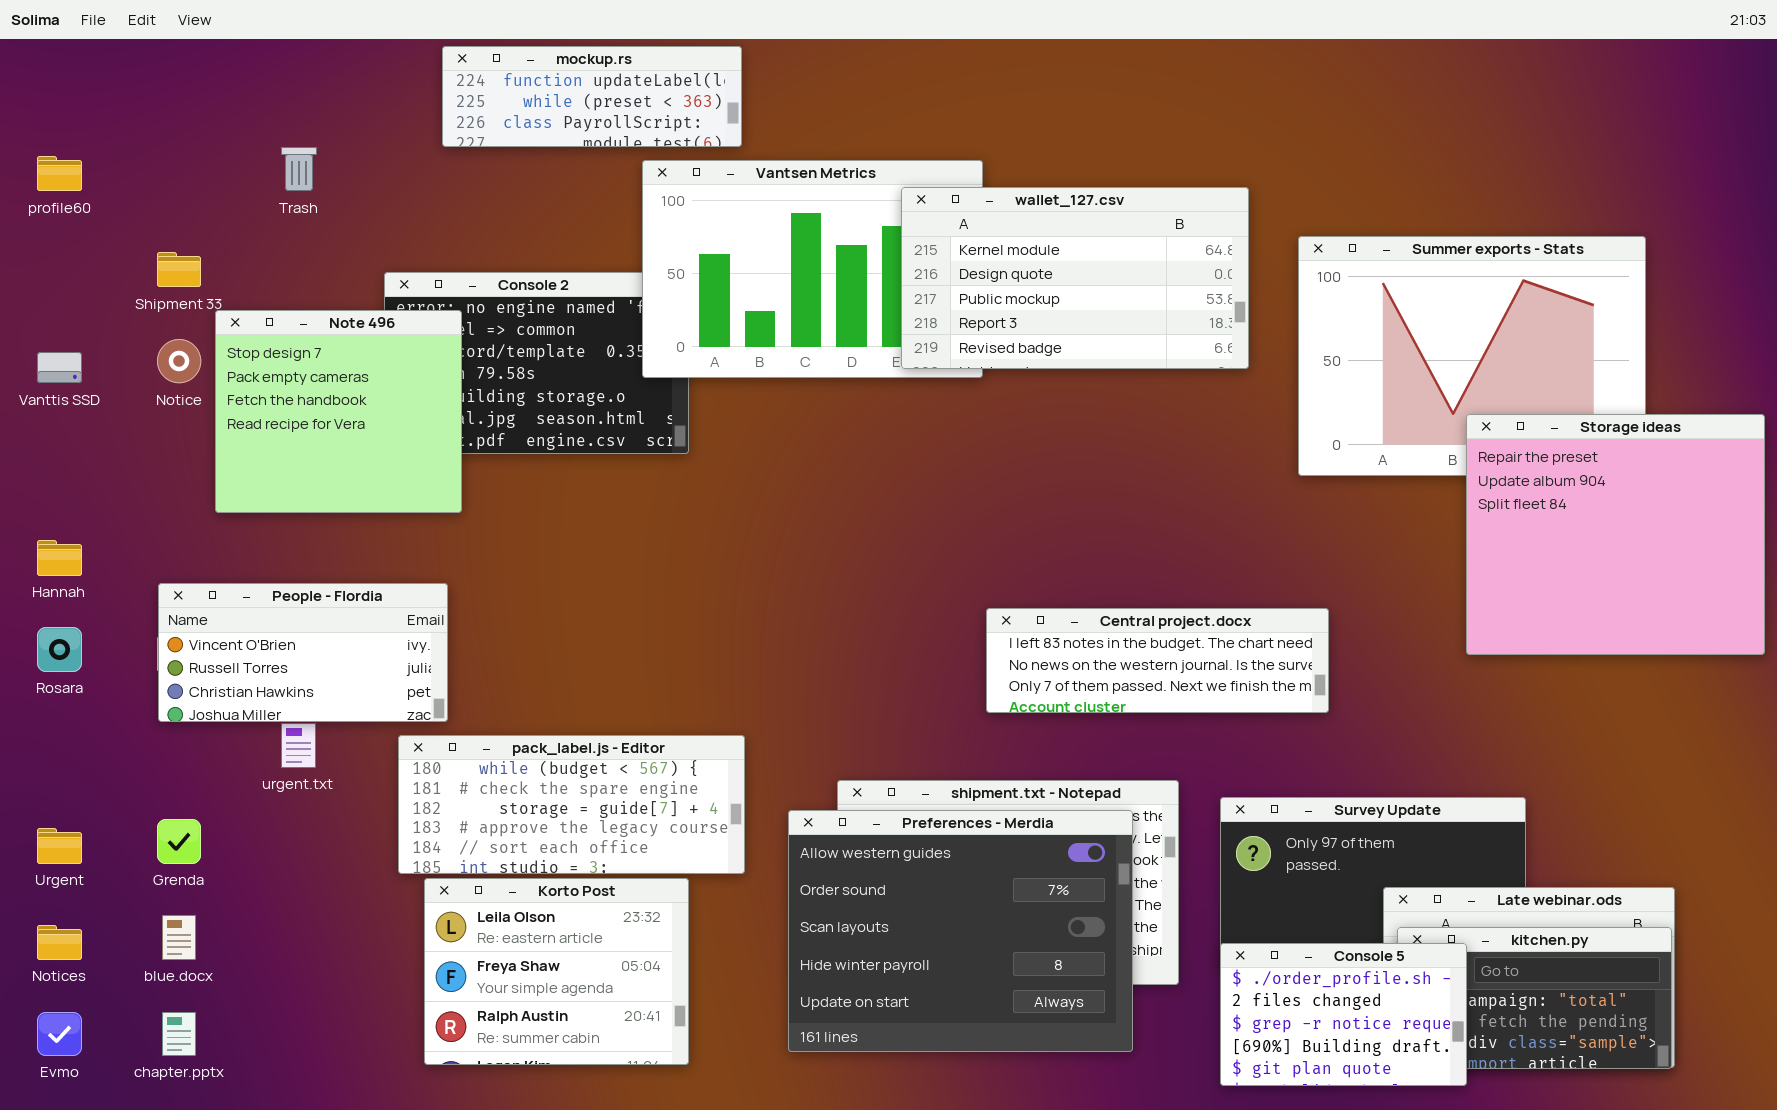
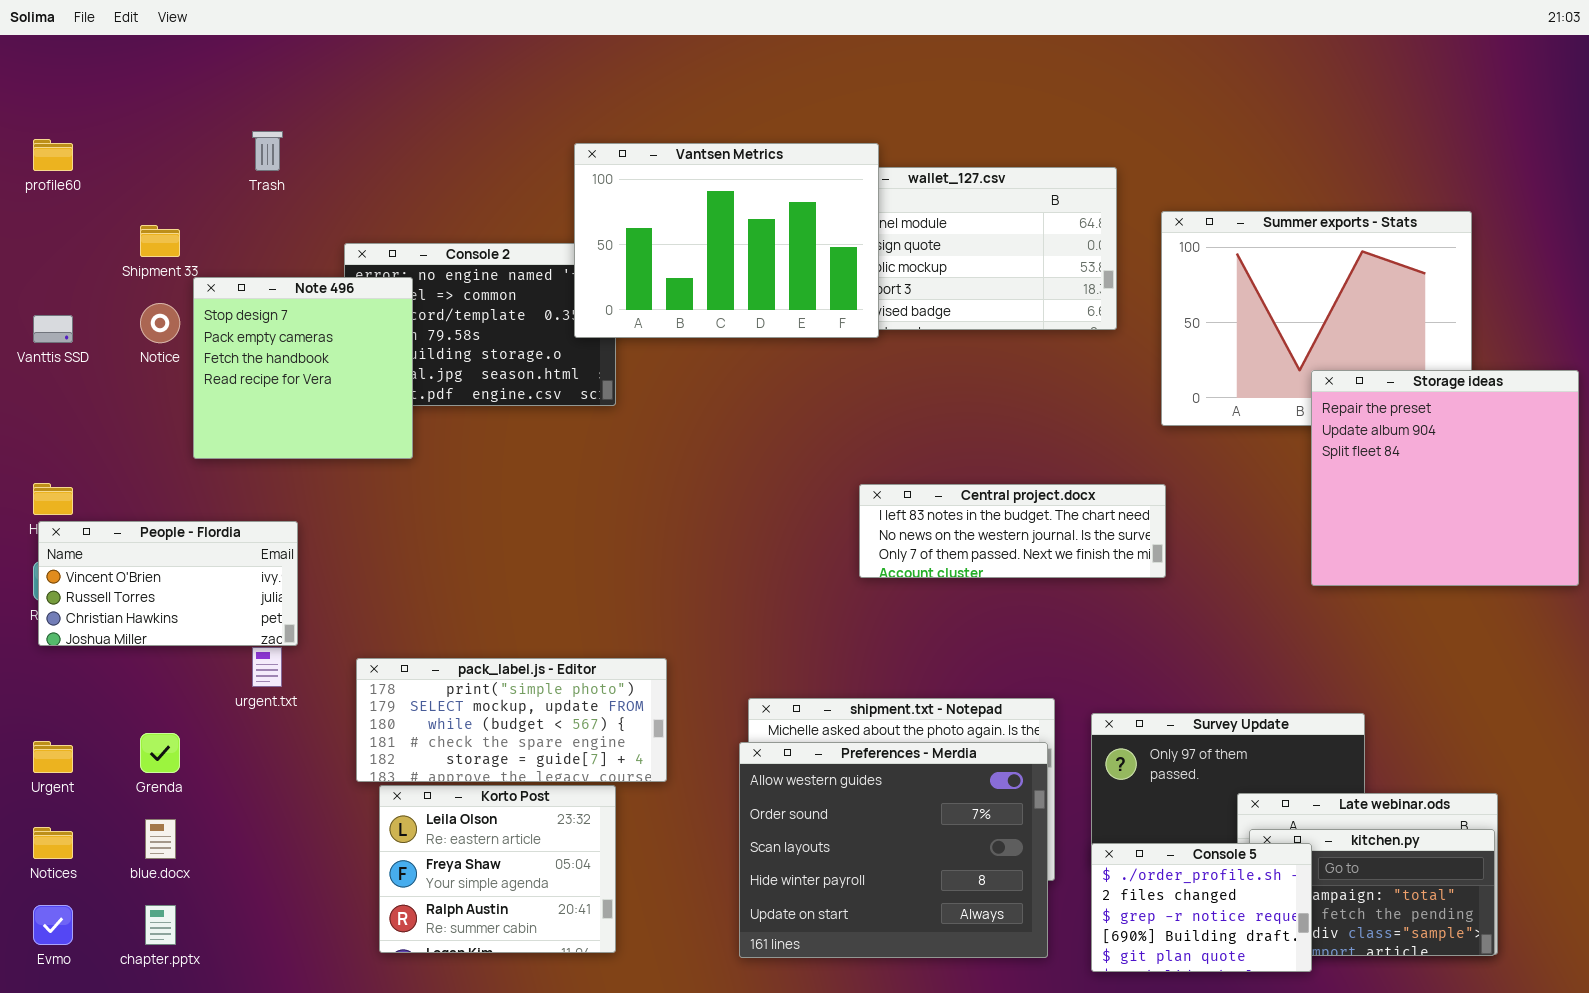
mockup.rs: [442,46,742,147] -> none, closed
Vantsen Metrics: [642,160,983,378] -> [574,143,879,338], raised
People - Flordia: [158,583,448,722] -> [38,521,298,646], moved
Central project.docx: [986,608,1329,713] -> [859,484,1166,578], moved
pack_label.js - Editor: [398,735,745,874] -> [356,658,667,782], scrolled up 2 rows
Preferences - Merdia: [788,810,1133,1052] -> [739,742,1048,958], moved

